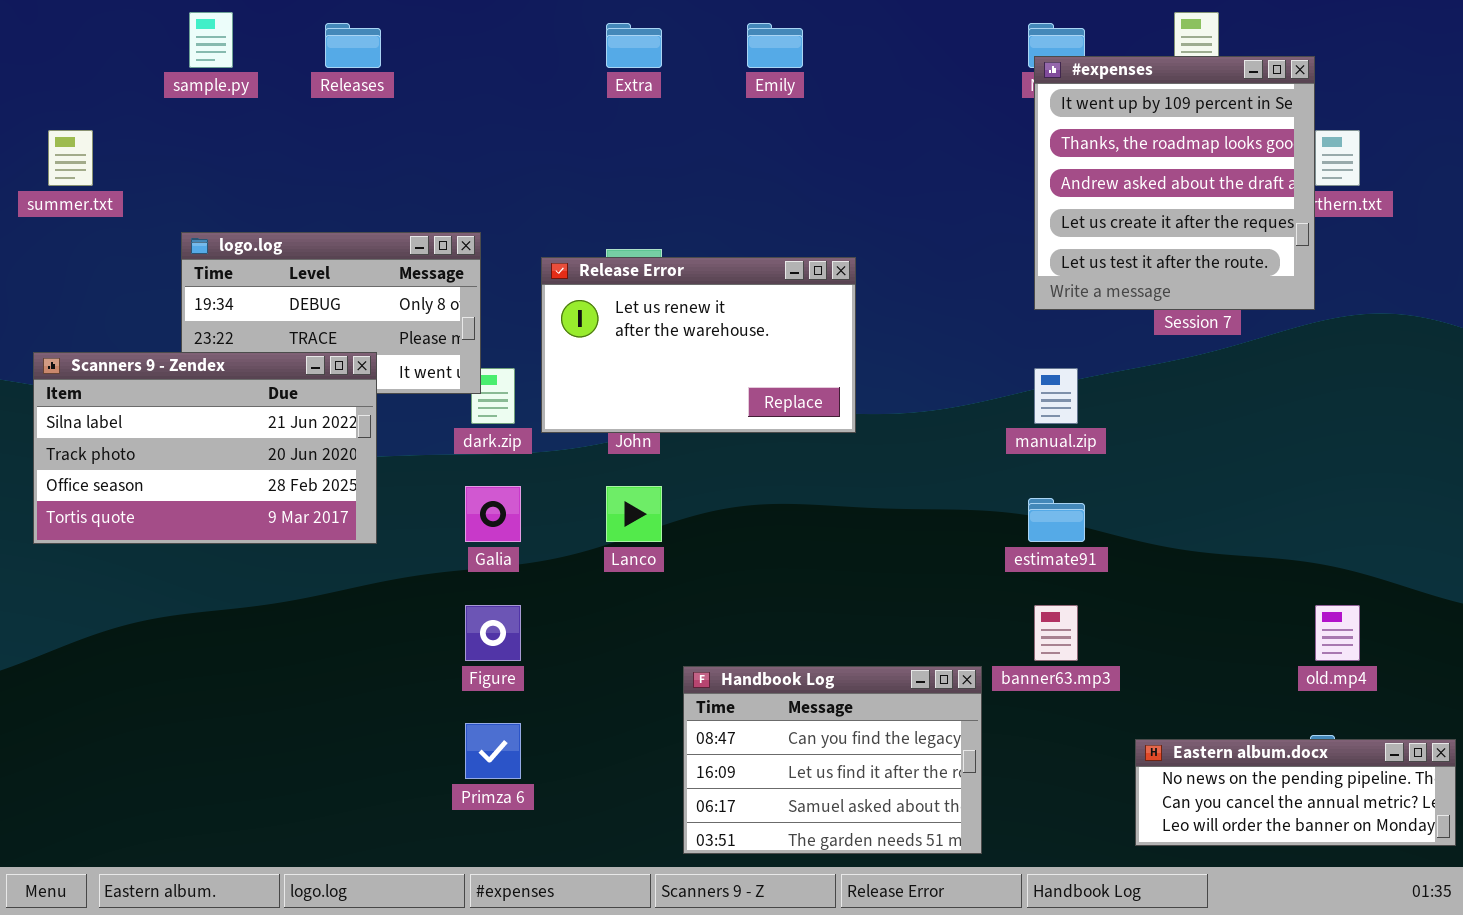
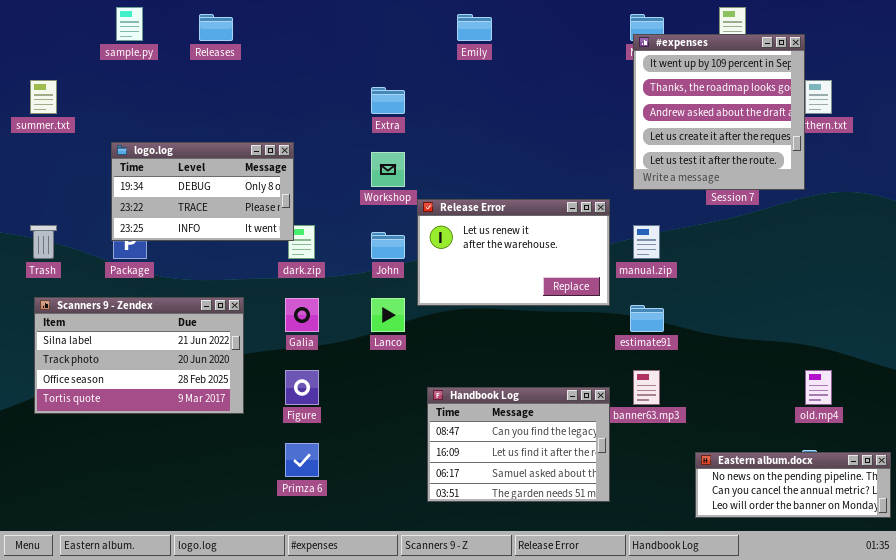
Extra: [606,23,662,68] -> [371,87,405,114], moved
Release Error: [541,257,856,433] -> [417,199,610,306], moved
Scanners 9 - Zendex: [33,352,377,544] -> [34,297,244,414], moved
Handbook Log: [683,666,982,854] -> [427,387,610,502], moved

